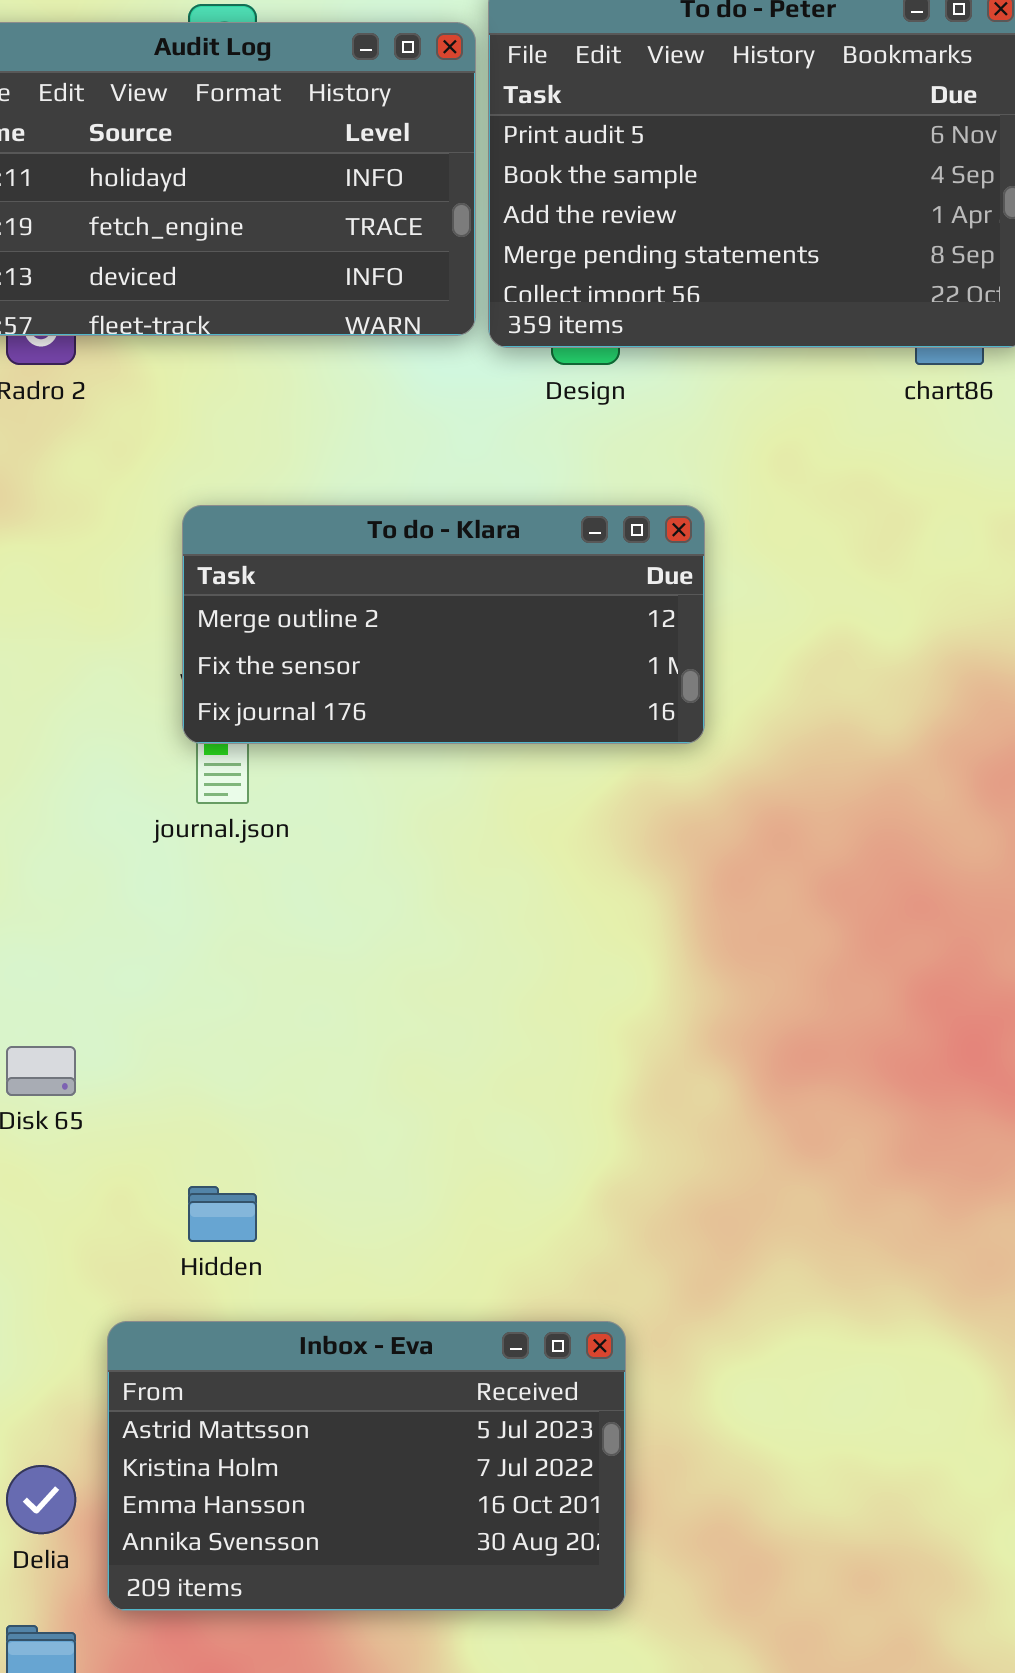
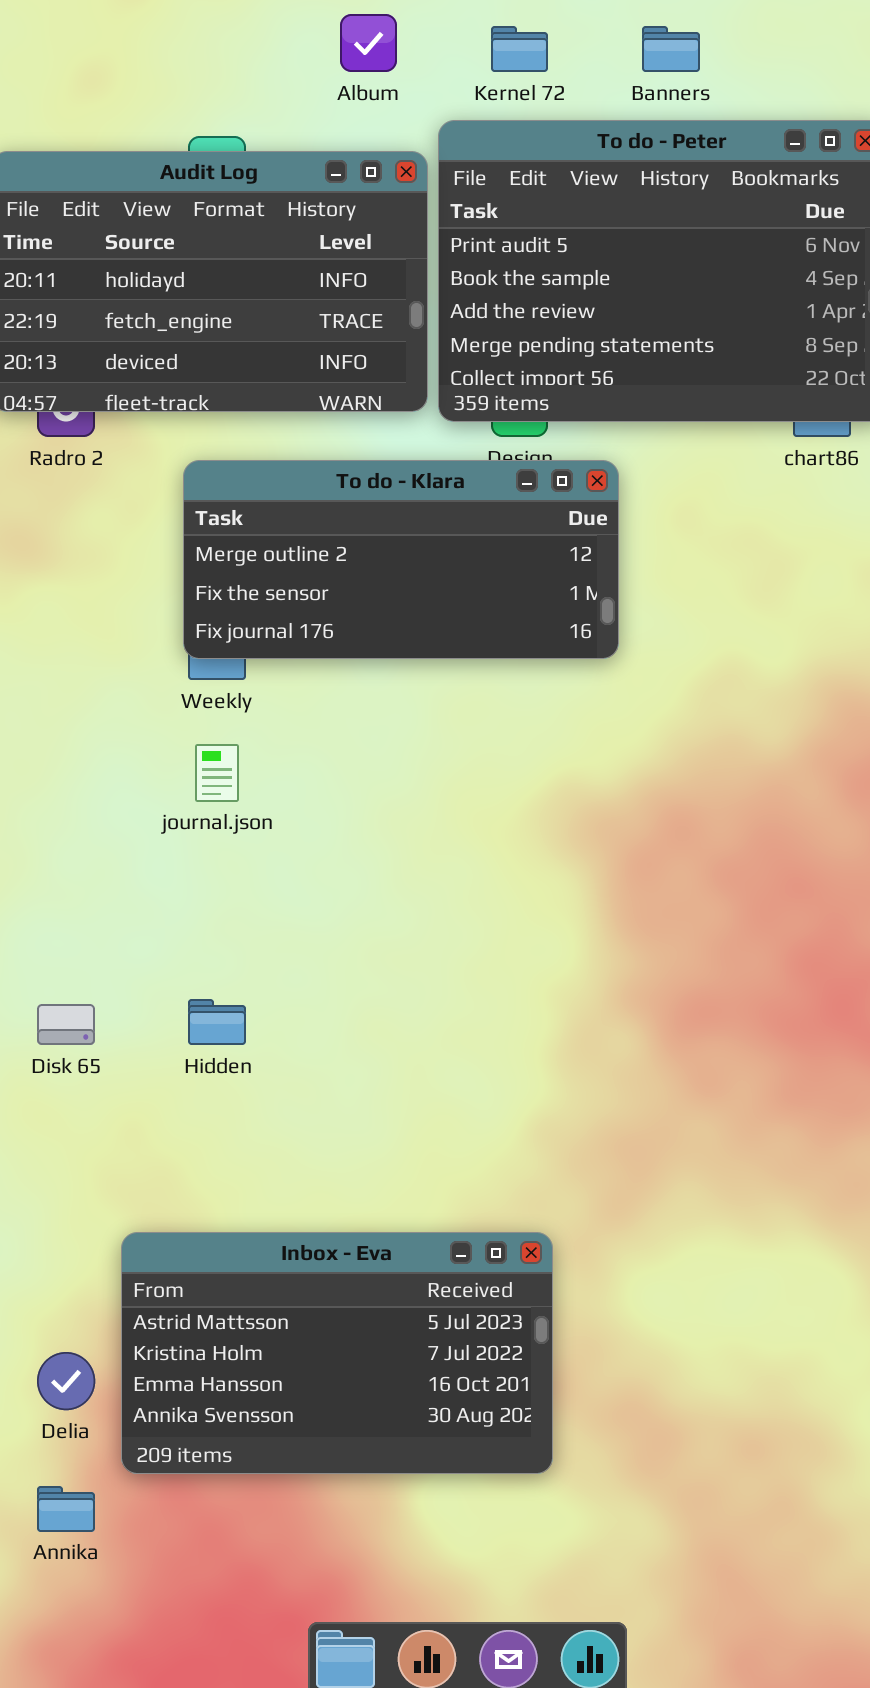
To do - Klara: [182,505,705,744] -> [183,460,619,659], moved
Hidden: [188,1186,257,1242] -> [188,999,246,1045], moved

